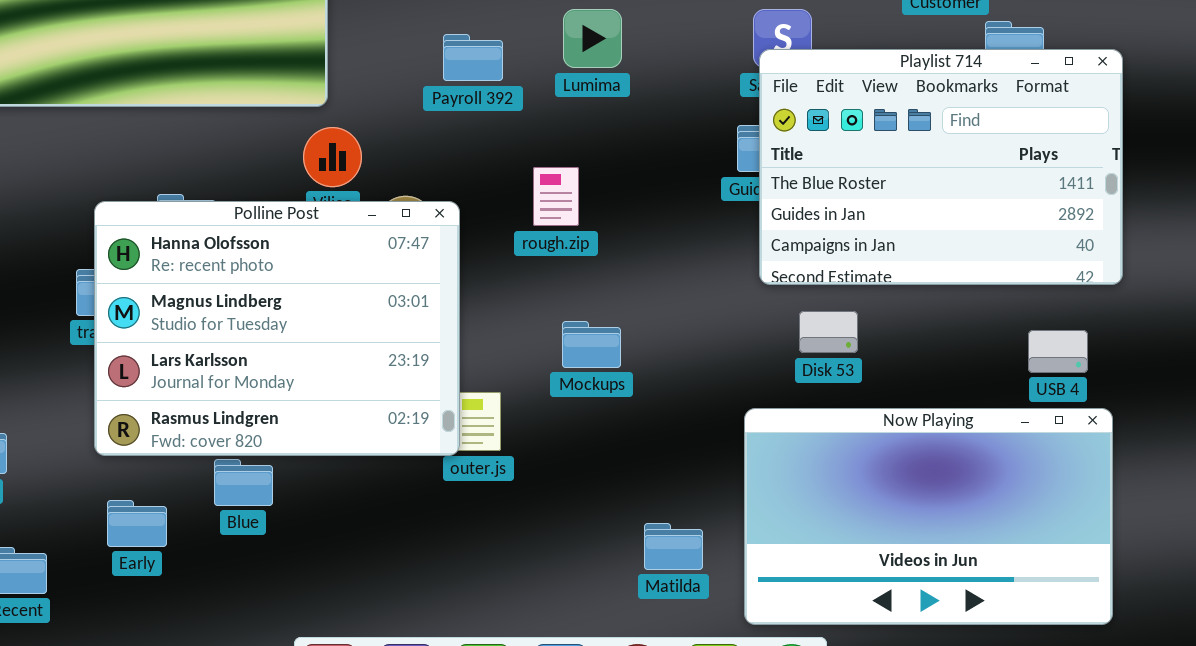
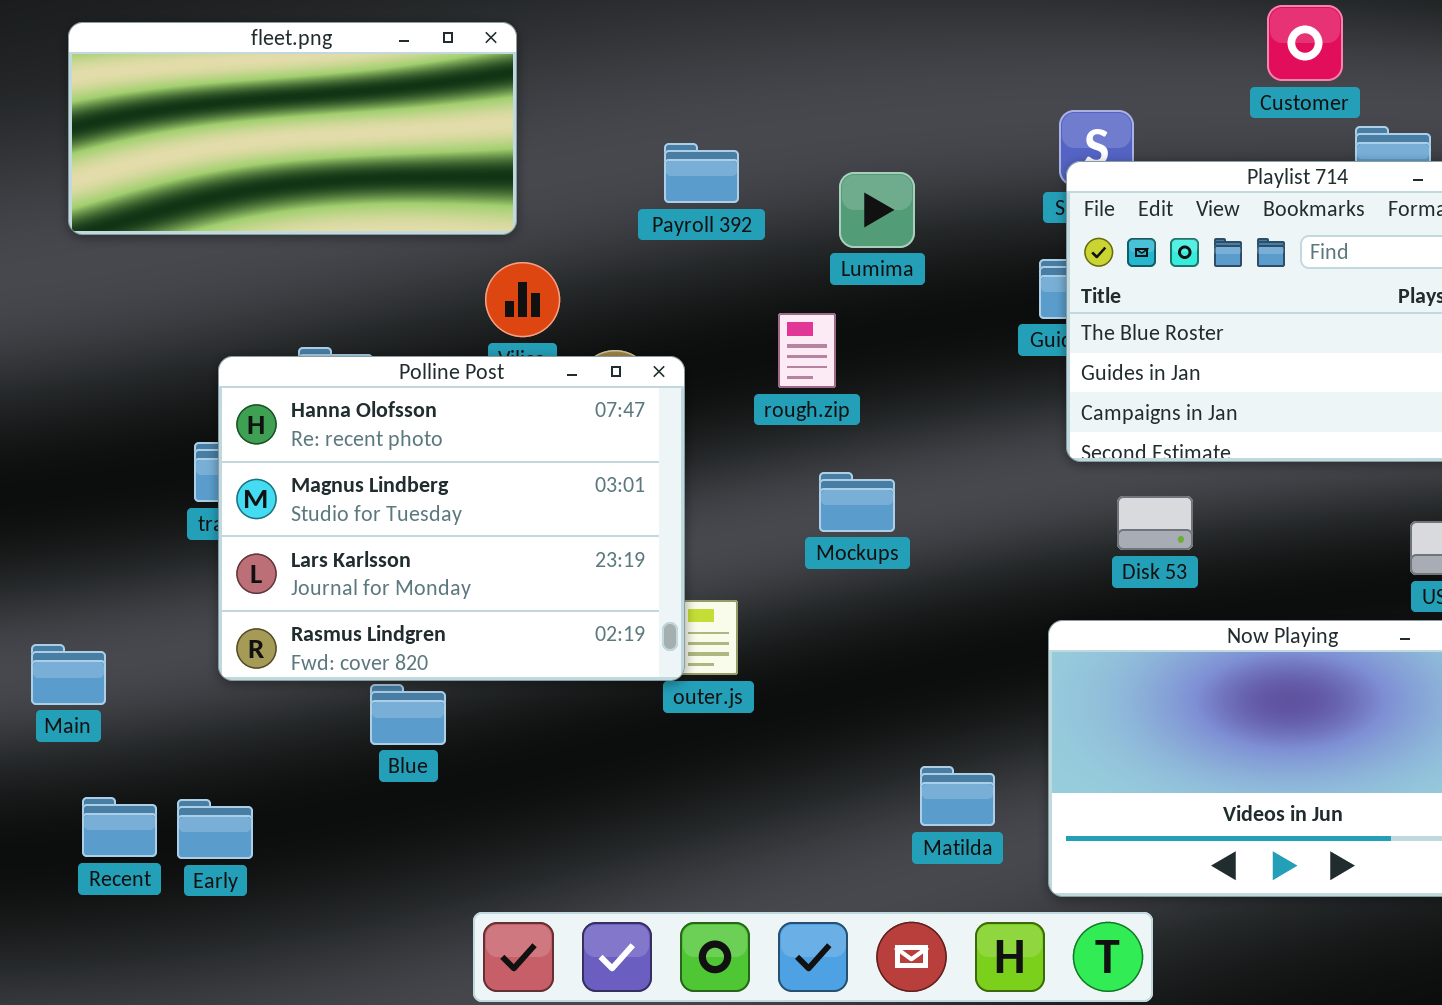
Lumima: [563,9,622,68] -> [839,172,915,248], moved
Mockups: [562,321,621,368] -> [819,472,895,532], moved
Early: [107,500,167,547] -> [177,799,253,859], moved

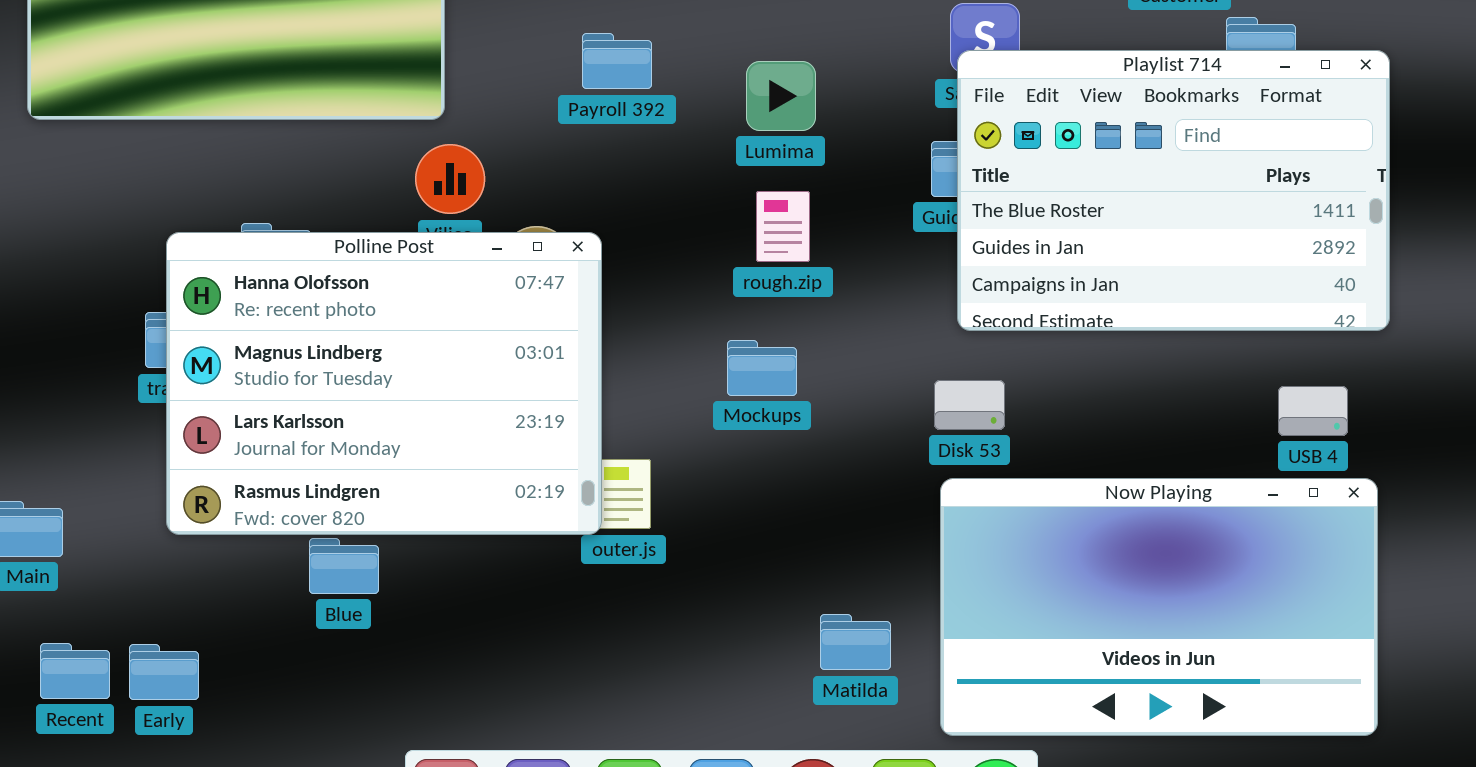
rough.zip: [778,313,836,388] -> [756,191,810,262], moved
Disk 53: [1117,496,1193,550] -> [934,380,1005,430], moved

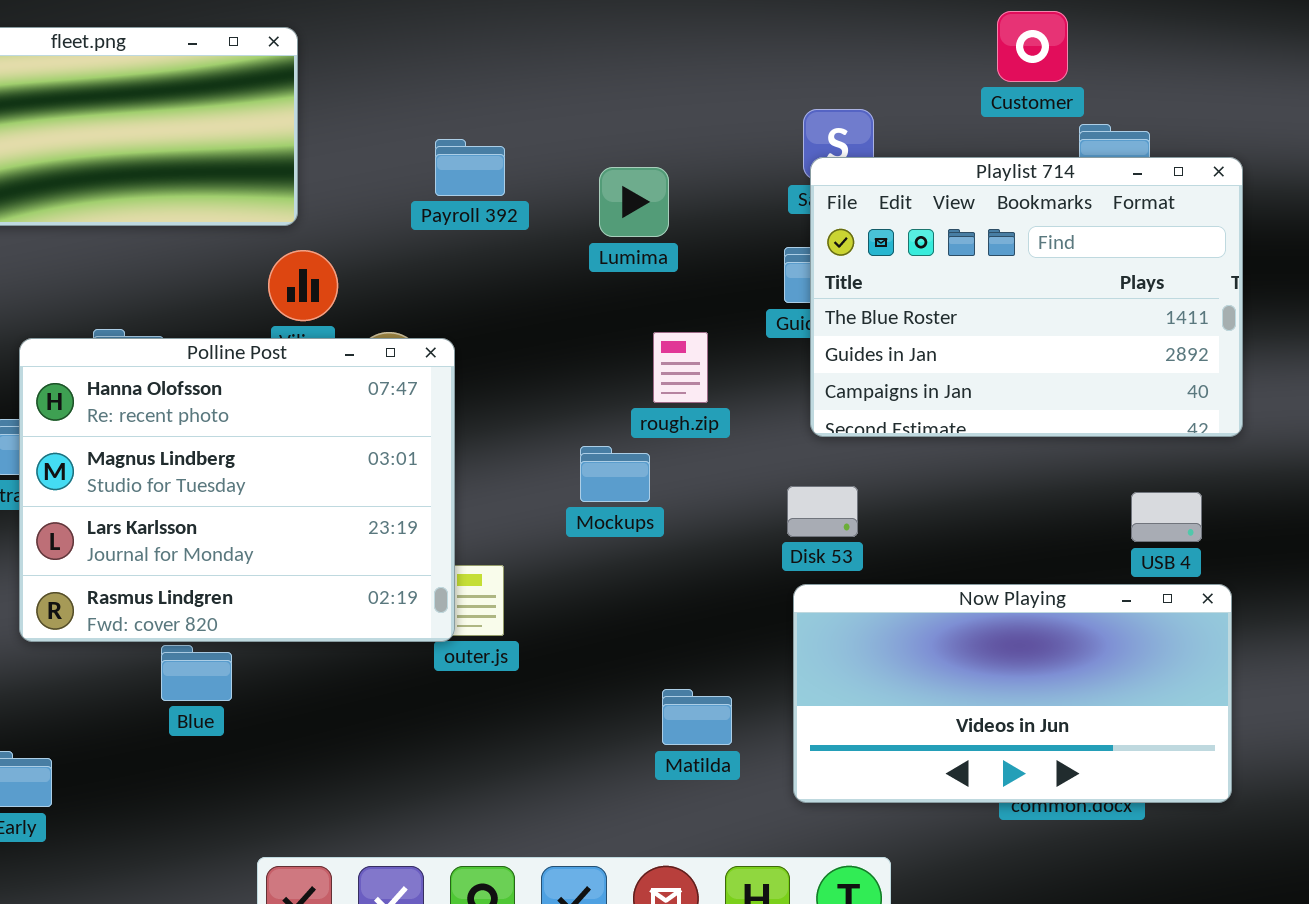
rough.zip: [756,191,810,262] -> [653,332,708,403], moved
Now Playing: [940,478,1378,736] -> [793,584,1232,803], resized
Matilda: [820,614,891,670] -> [662,689,732,745], moved

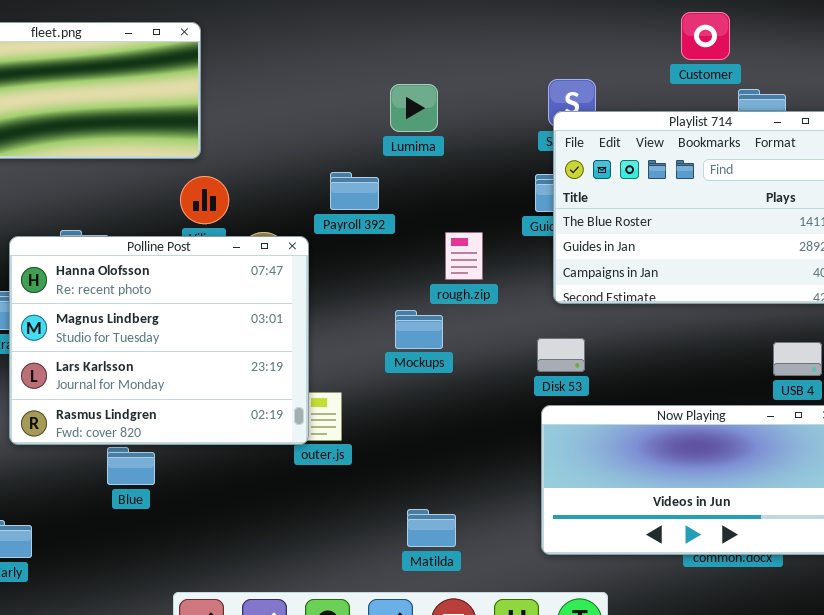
Payroll 392: [435,139,505,196] -> [330,172,379,210], moved
Lumima: [599,167,669,237] -> [390,84,438,132], moved
Matilda: [662,689,732,745] -> [407,509,456,547], moved

